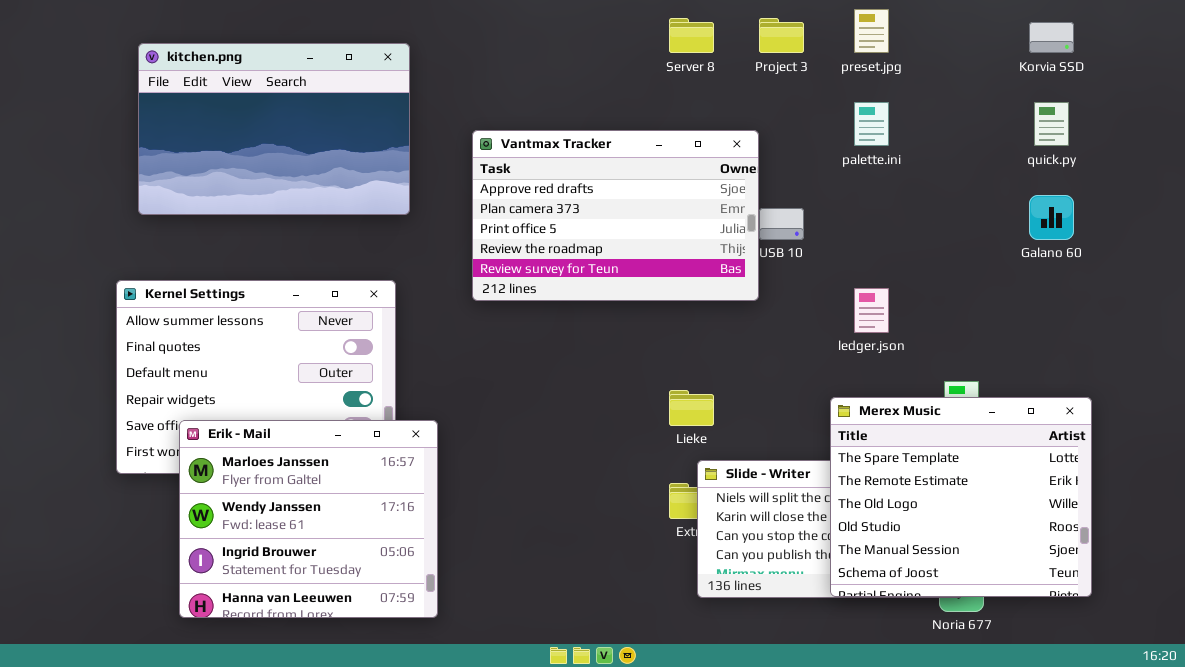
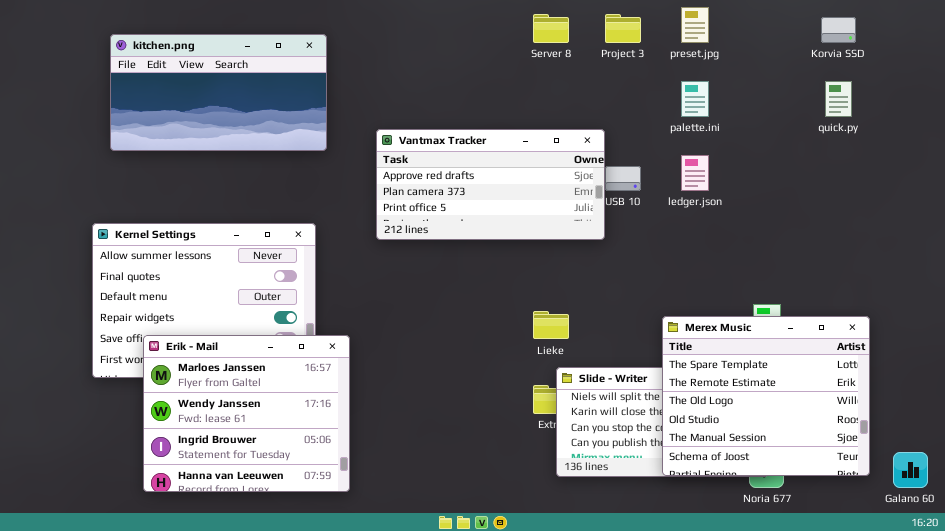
kitchen.png: [138,43,410,215] -> [110,34,327,151], resized
Vantmax Tracker: [472,130,759,301] -> [376,129,605,240], resized
Galano 60: [1029,195,1074,240] -> [893,452,928,488], moved
ledger.json: [854,288,889,333] -> [681,155,709,191], moved

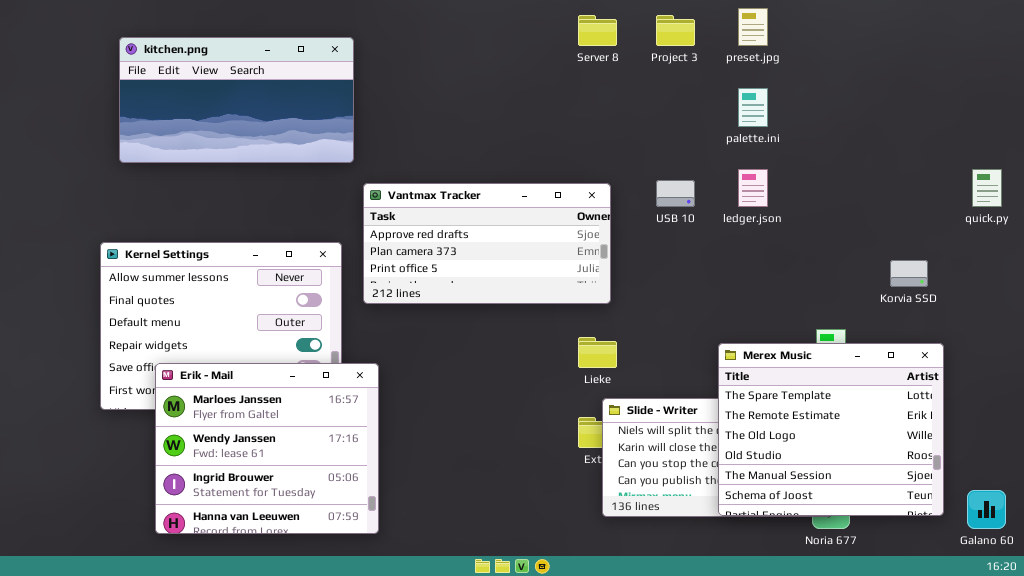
Korvia SSD: [821,17,856,43] -> [890,260,928,287], moved
quick.py: [825,81,852,117] -> [972,169,1002,207], moved
Vantmax Tracker: [376,129,605,240] -> [363,183,611,304], moved

